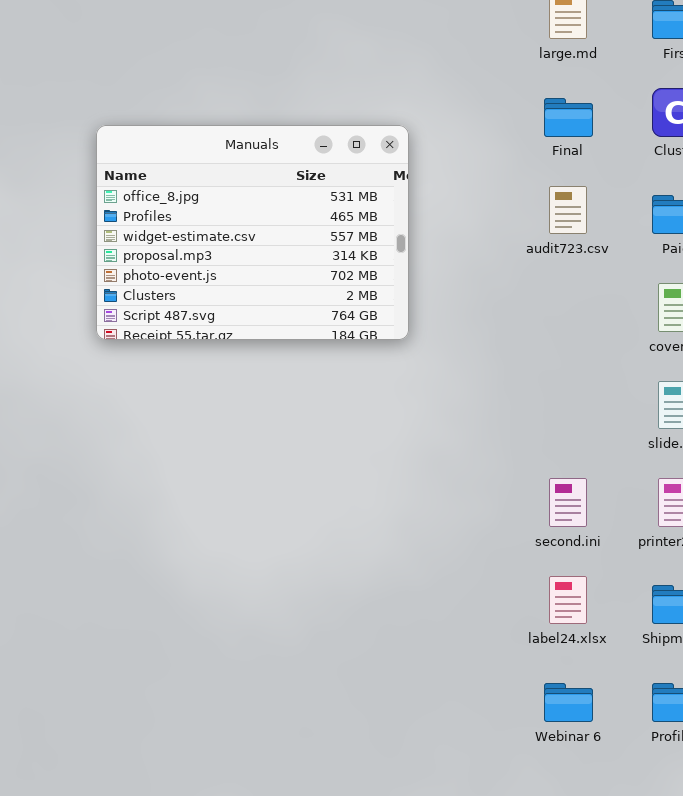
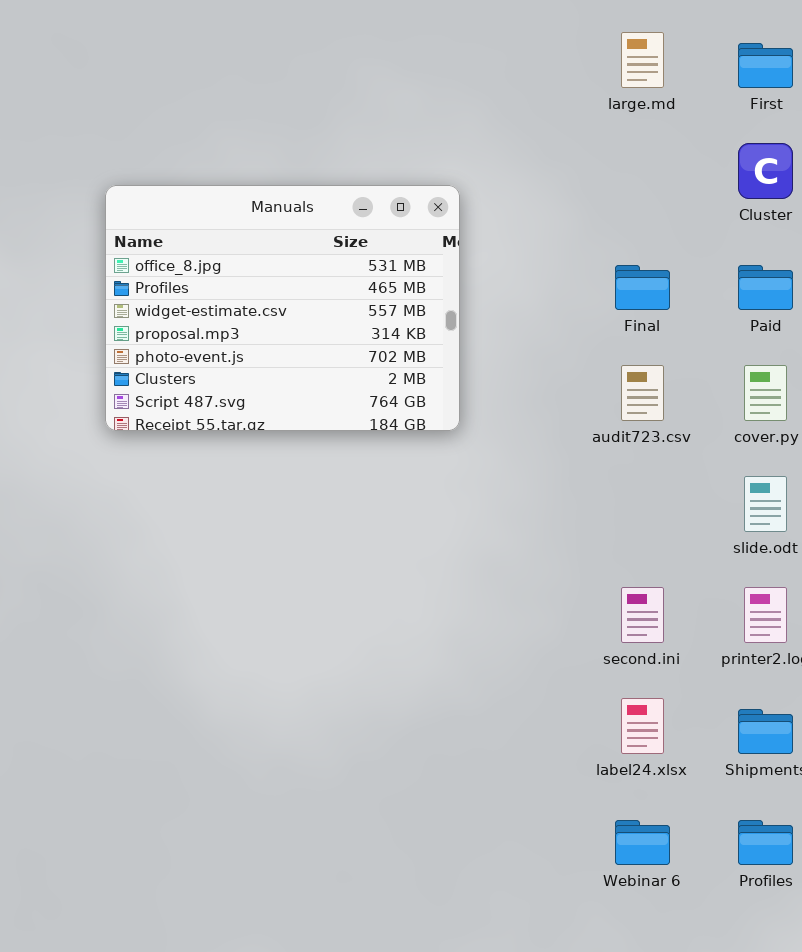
Final: [544,98,593,137] -> [615,265,670,310], moved
audit723.csv: [549,186,587,234] -> [621,365,664,421], moved

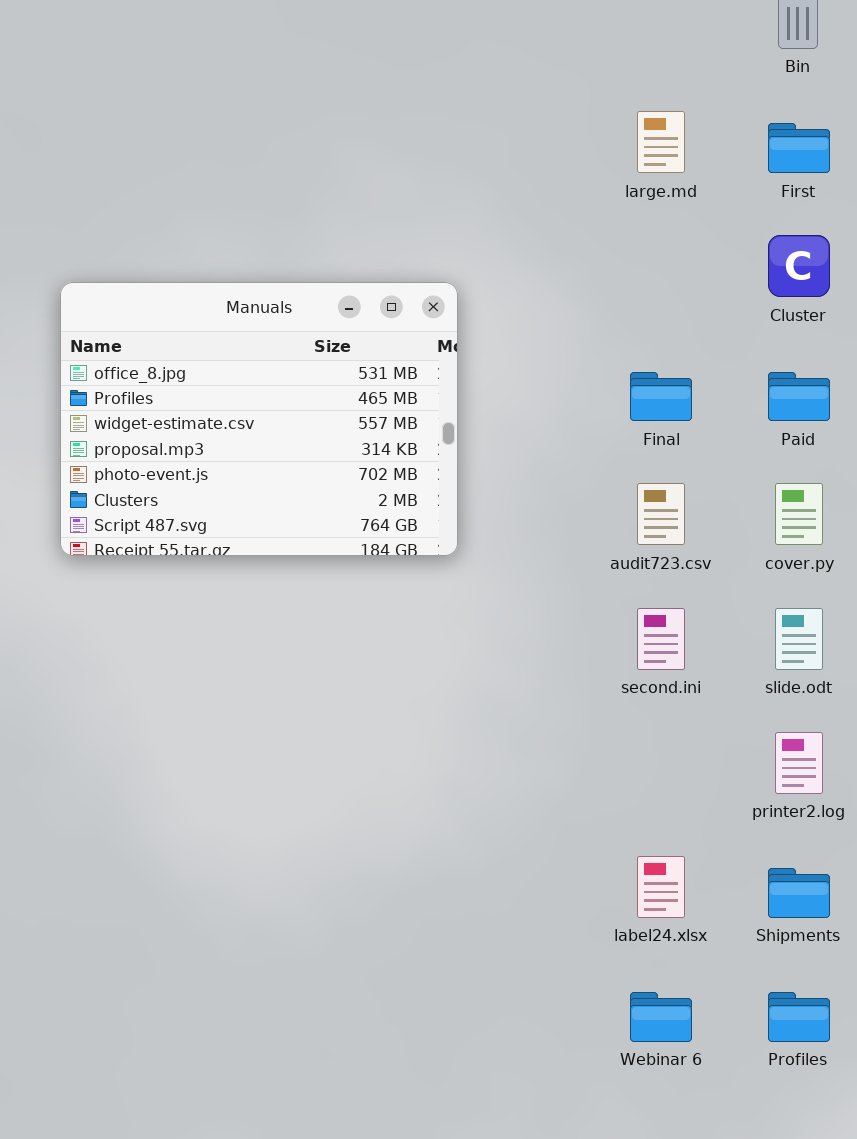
second.ini: [621,587,664,643] -> [637,608,685,670], moved

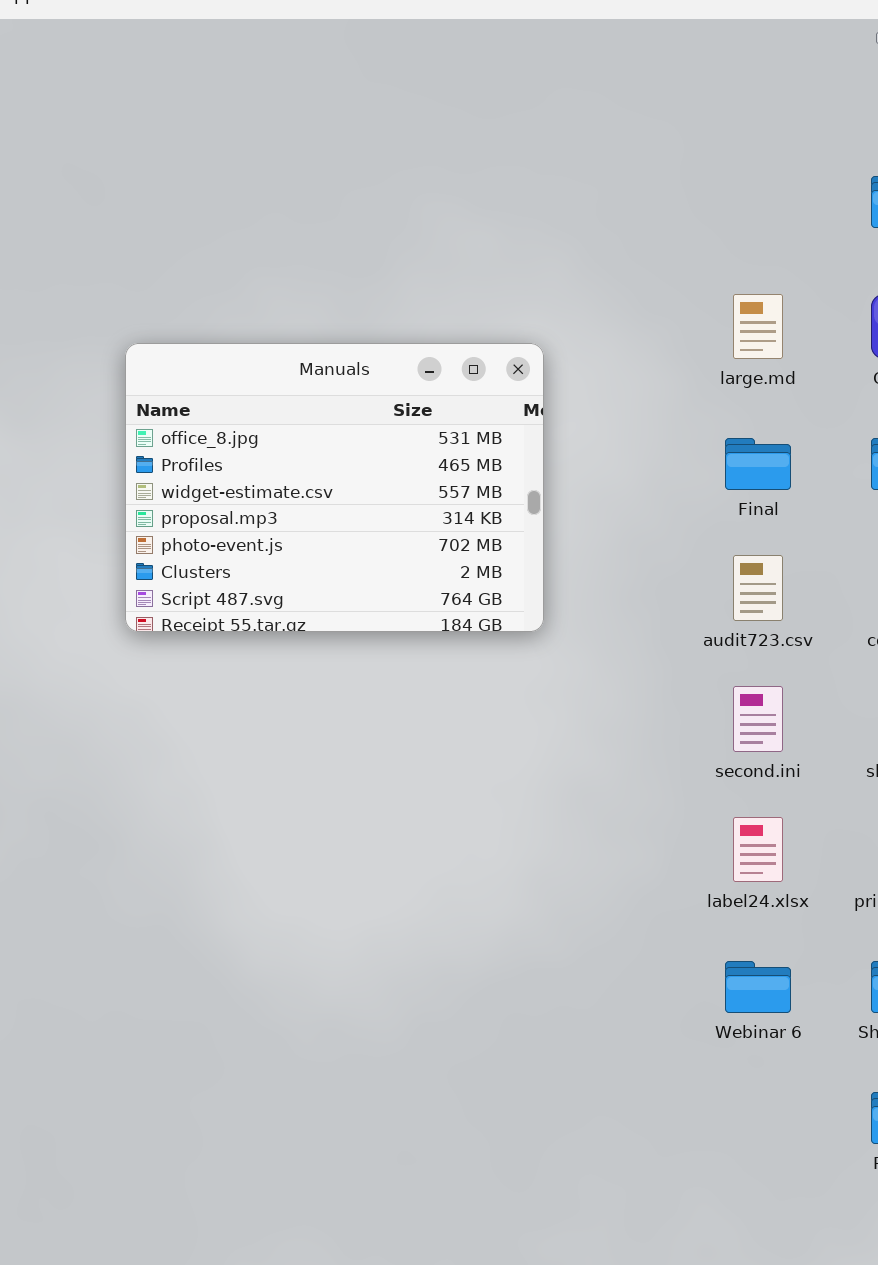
large.md: [637,111,685,173] -> [733,294,783,359], moved
label24.xlsx: [637,856,685,918] -> [733,817,783,882], moved
Webinar 6: [630,992,692,1042] -> [725,961,791,1013], moved

